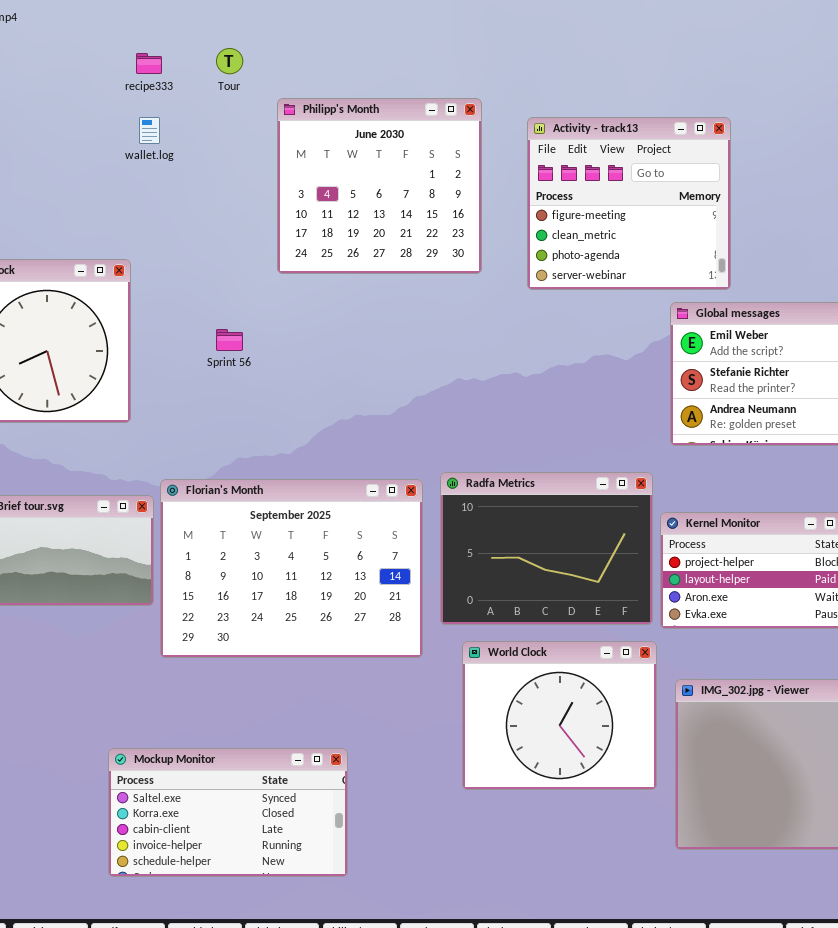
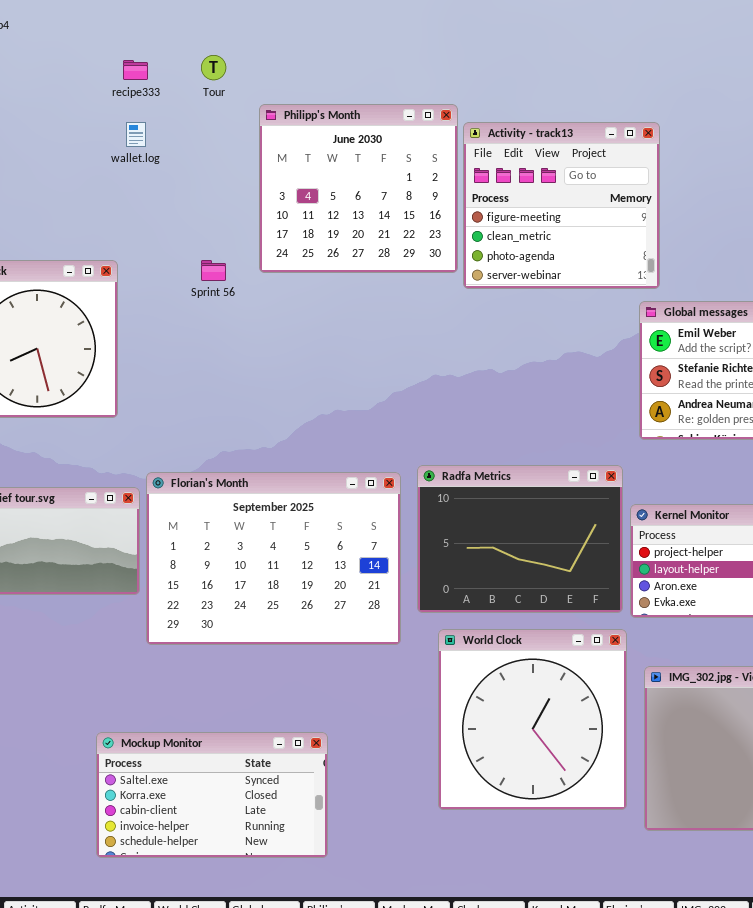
Activity - track13: [527,117,731,290] -> [463,122,660,289], moved
Sprint 56: [216,329,243,351] -> [201,260,226,281], moved
World Clock: [462,641,657,790] -> [438,629,627,810], resized

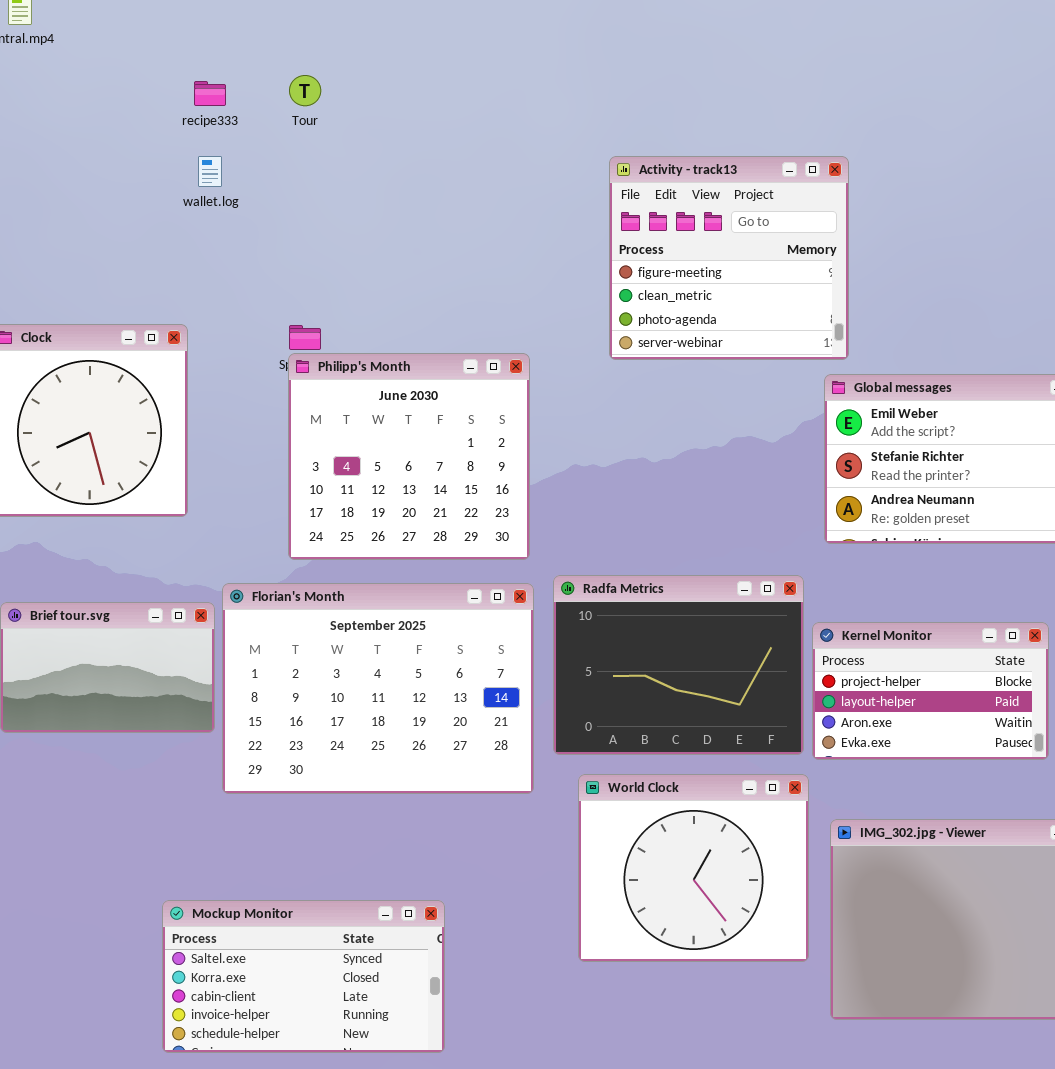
Philipp's Month: [259,104,458,273] -> [288,353,530,560], moved
World Clock: [438,629,627,810] -> [578,774,809,962], resized

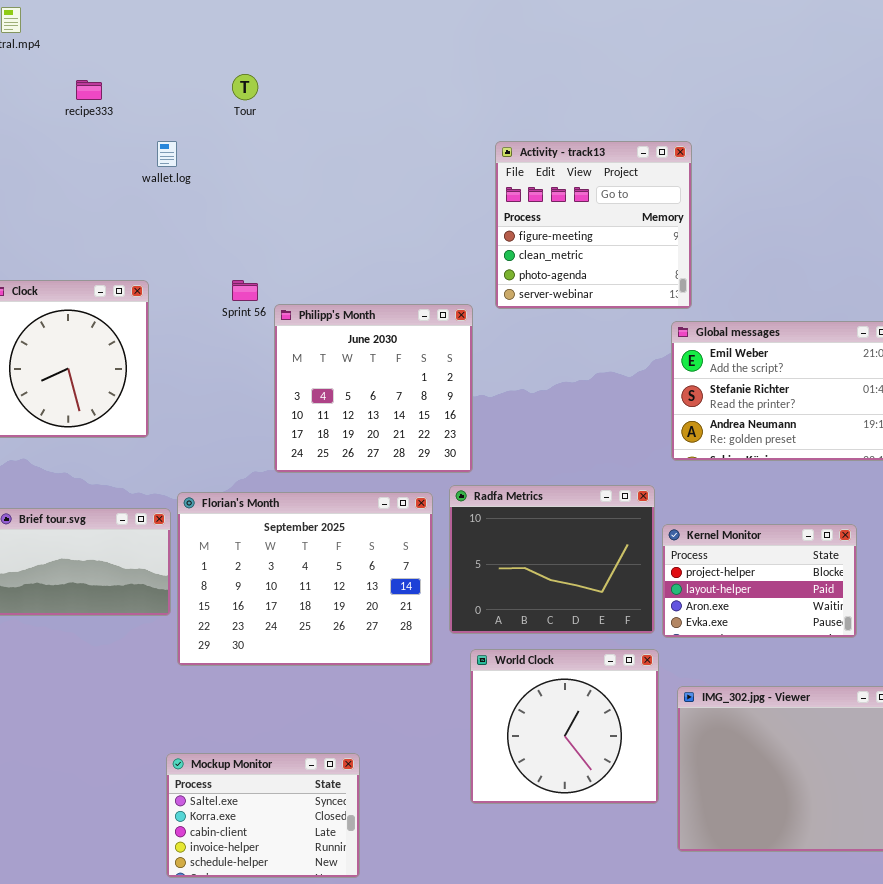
recipe333: [194,81,226,106] -> [76,80,102,100], moved
Philipp's Month: [288,353,530,560] -> [274,304,473,473], moved
Mockup Monitor: [162,900,445,1053] -> [166,753,360,878], resized

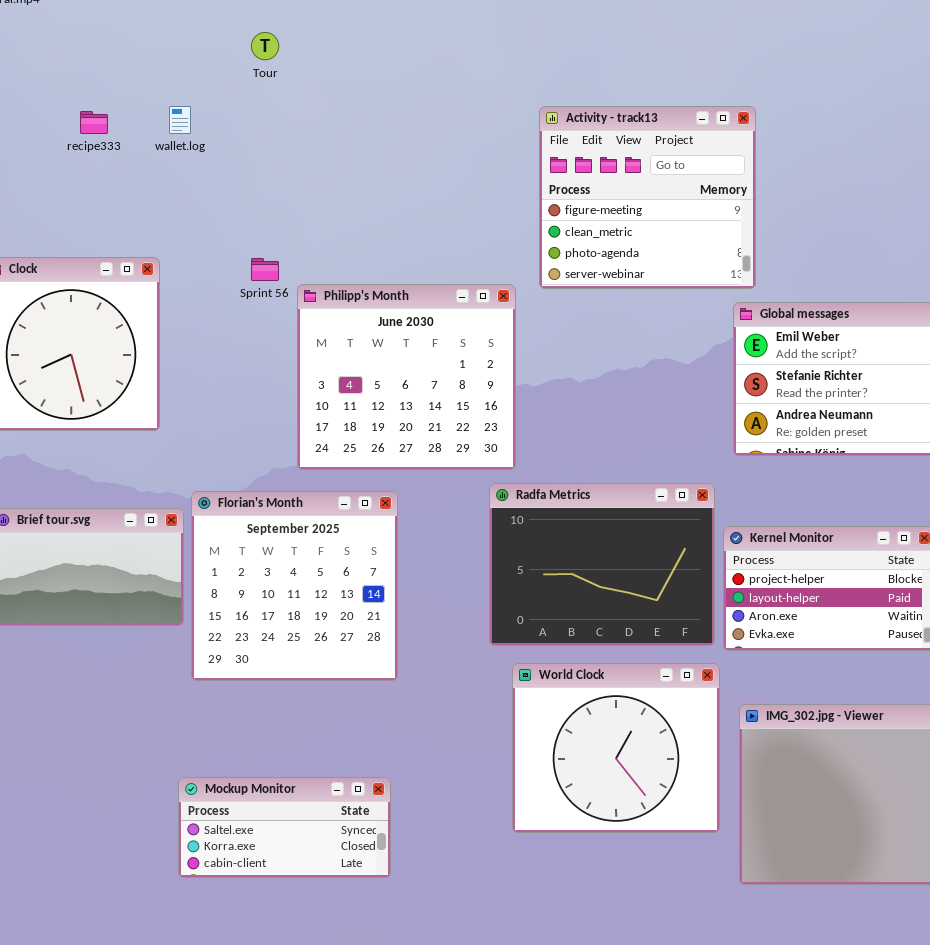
recipe333: [76,80,102,100] -> [80,111,108,134], moved
Florian's Month: [177,492,433,666] -> [191,491,398,681], resized
Mockup Monitor: [166,753,360,878] -> [178,777,391,878], resized

